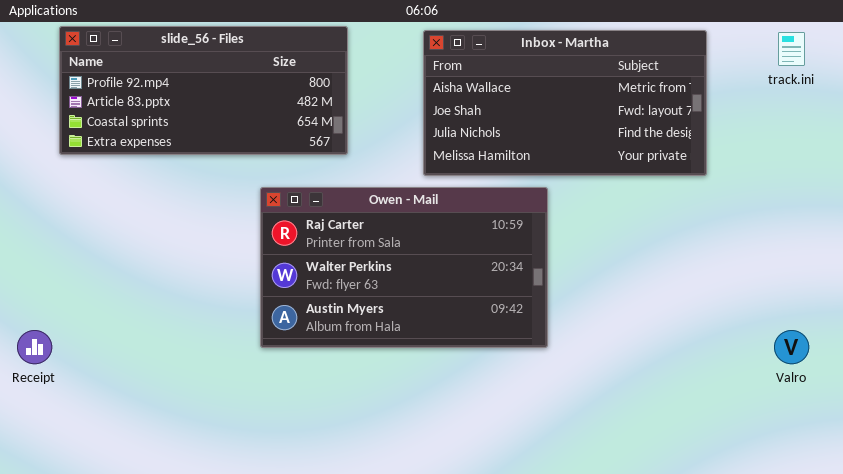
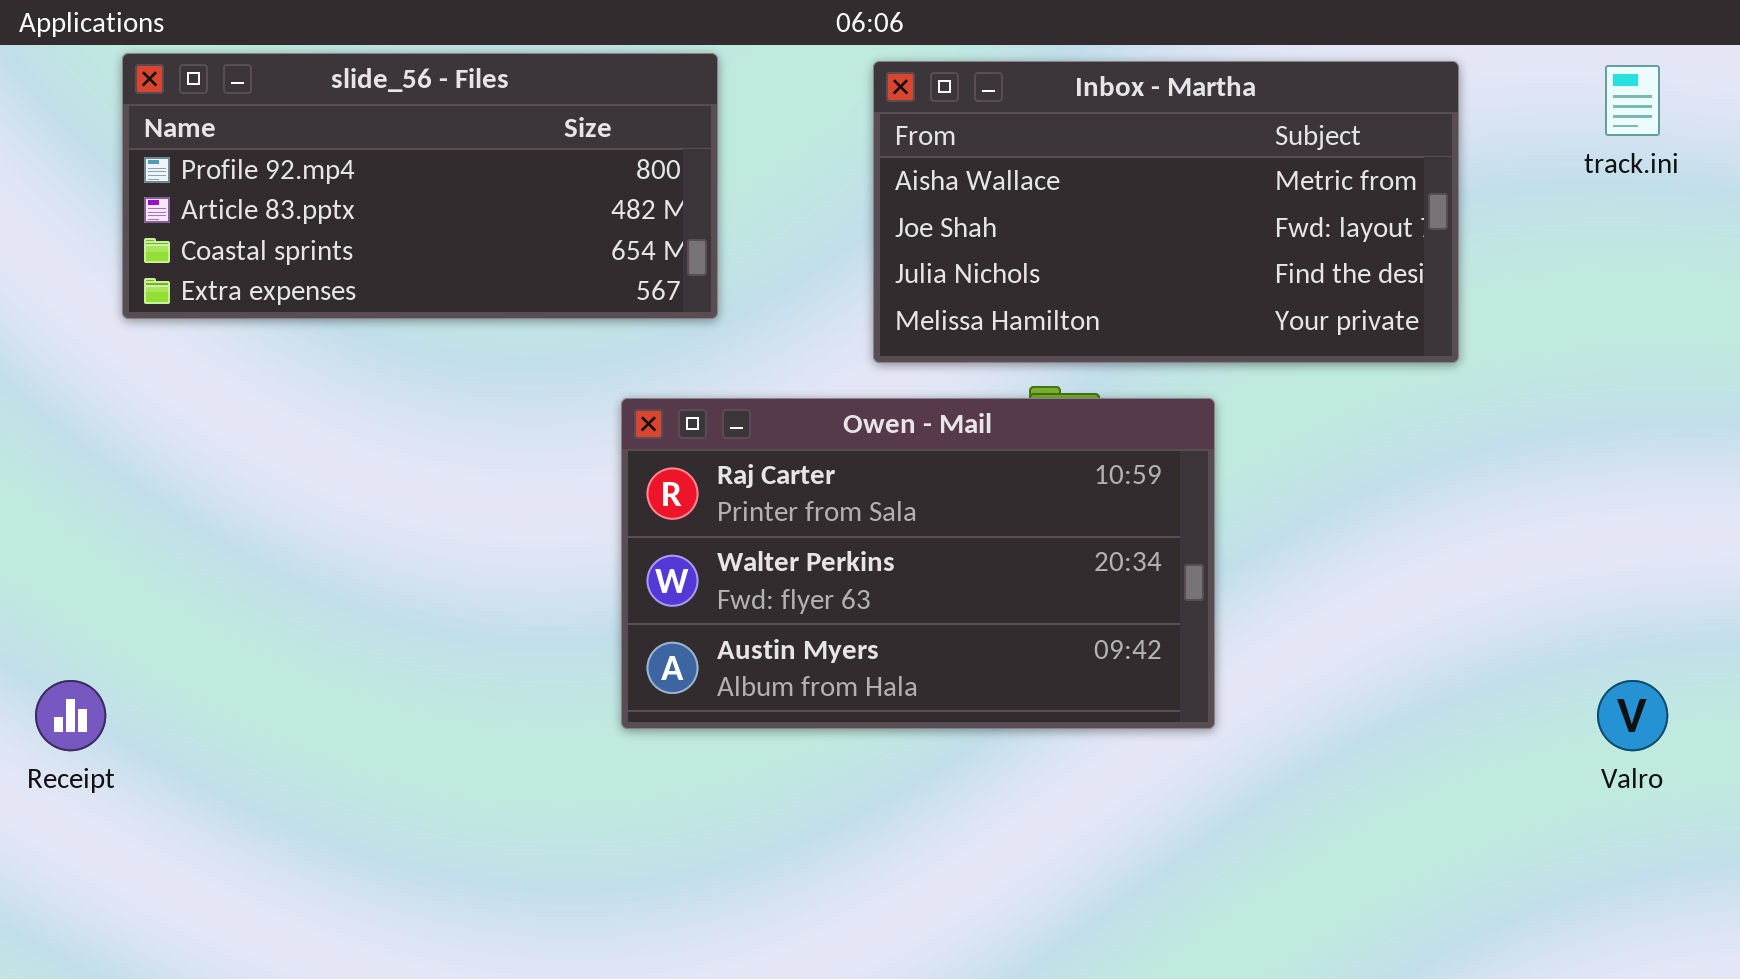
Owen - Mail: [260,187,548,348] -> [621,398,1215,729], moved

